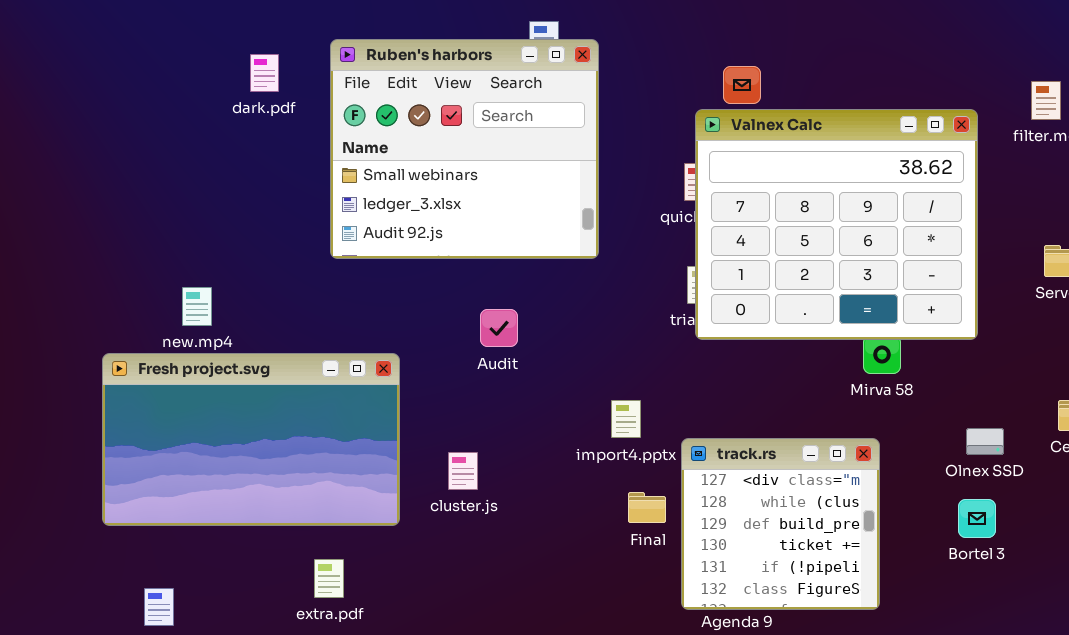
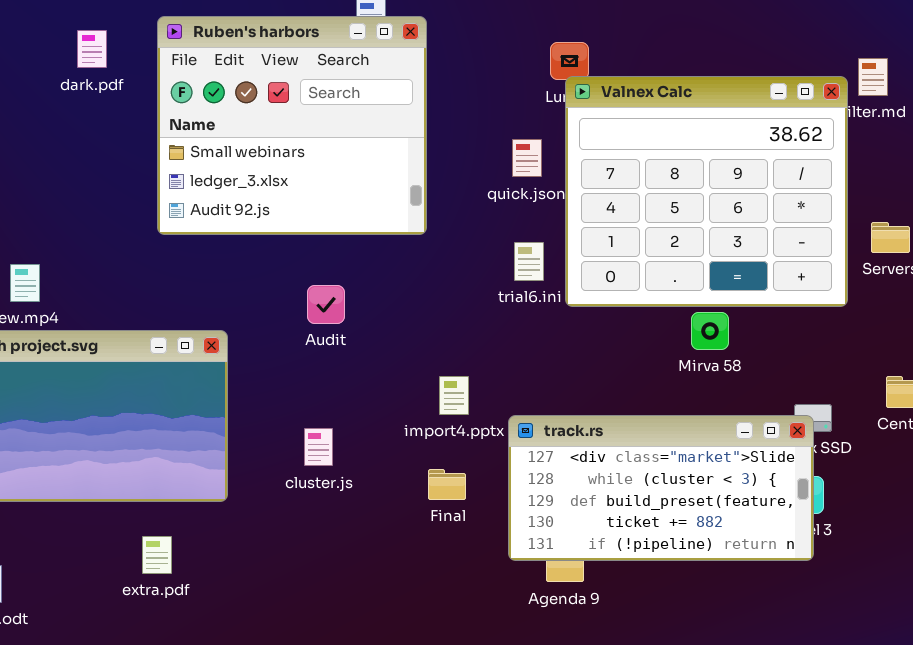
Valnex Calc: [695,109,978,340] -> [565,76,848,307], moved
track.rs: [681,438,880,610] -> [508,415,814,561], resized
cluster.js: [448,452,478,490] -> [304,428,333,466], moved
Final: [628,492,666,523] -> [428,469,466,500], moved

